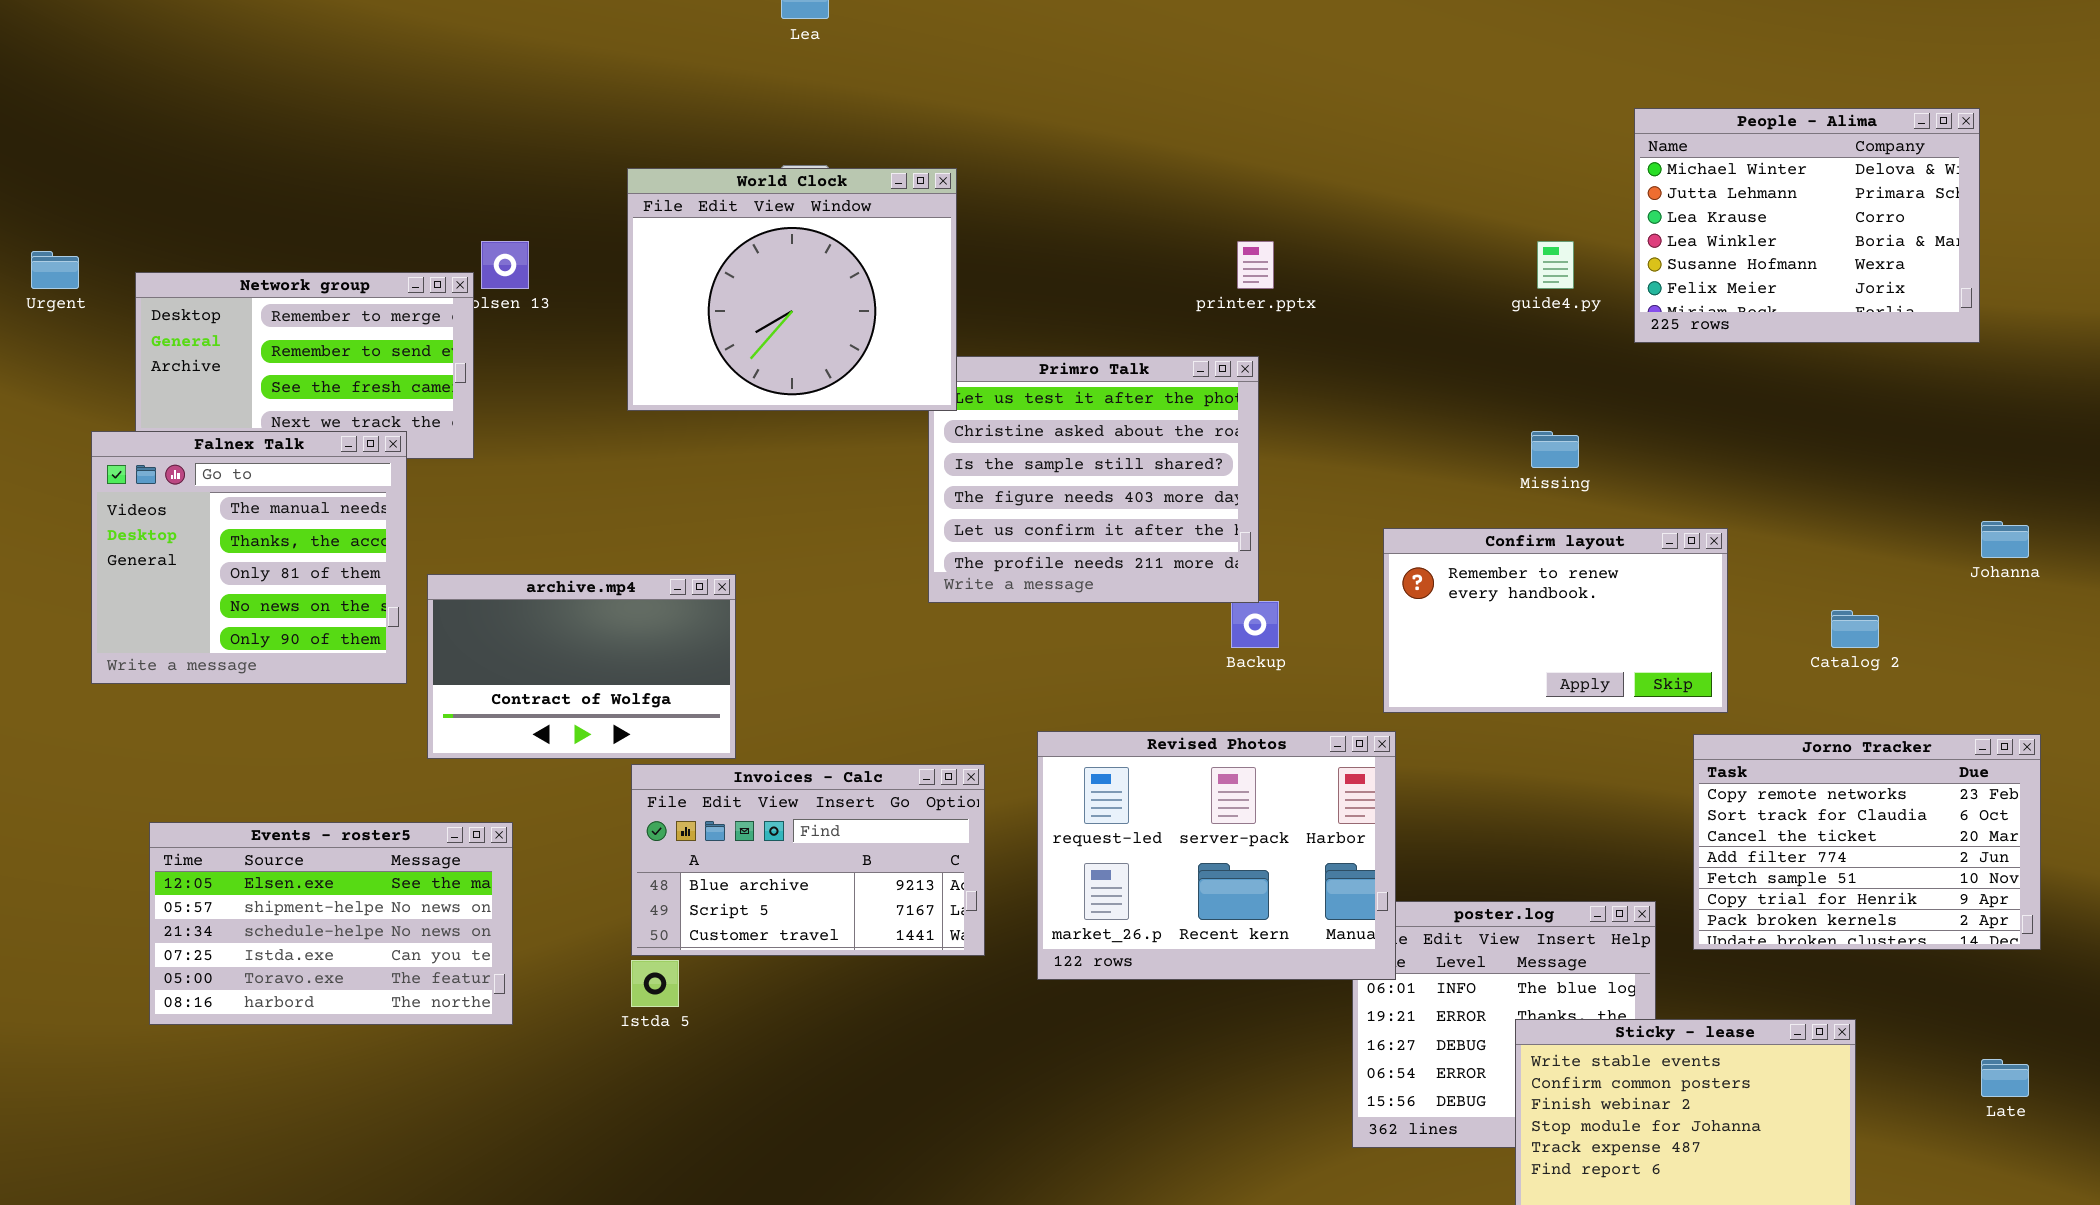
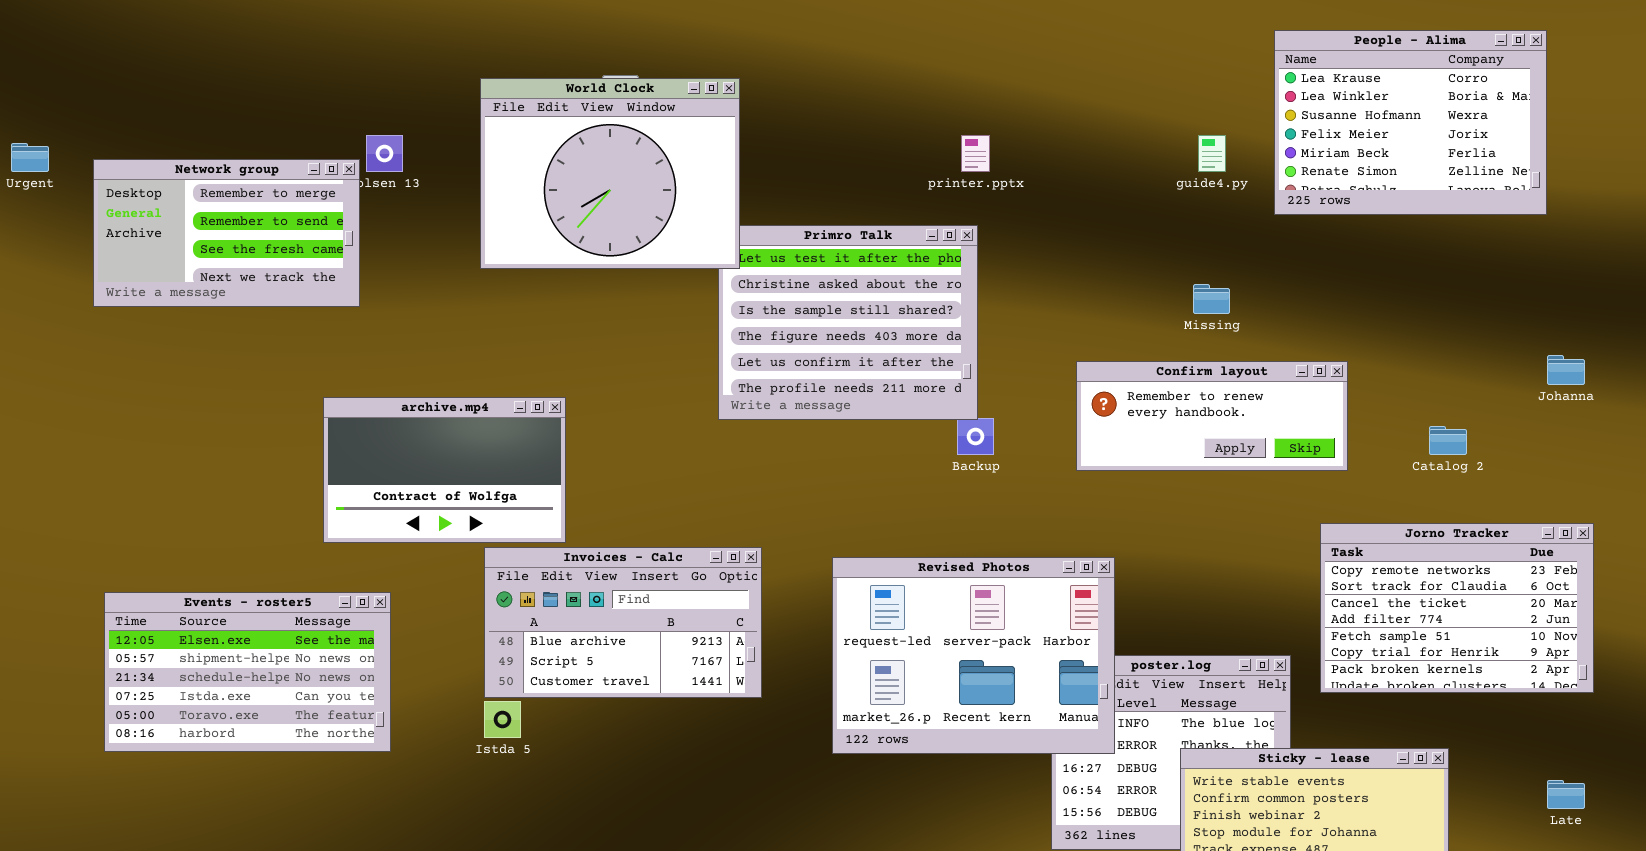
People - Alima: [1634,108,1980,343] -> [1274,30,1547,215], scrolled down 2 rows
Falnex Talk: [91,431,407,684] -> none, closed
Confirm layout: [1383,528,1728,713] -> [1076,361,1348,471], resized
Revised Photos: [1037,731,1396,980] -> [832,557,1115,754], moved

